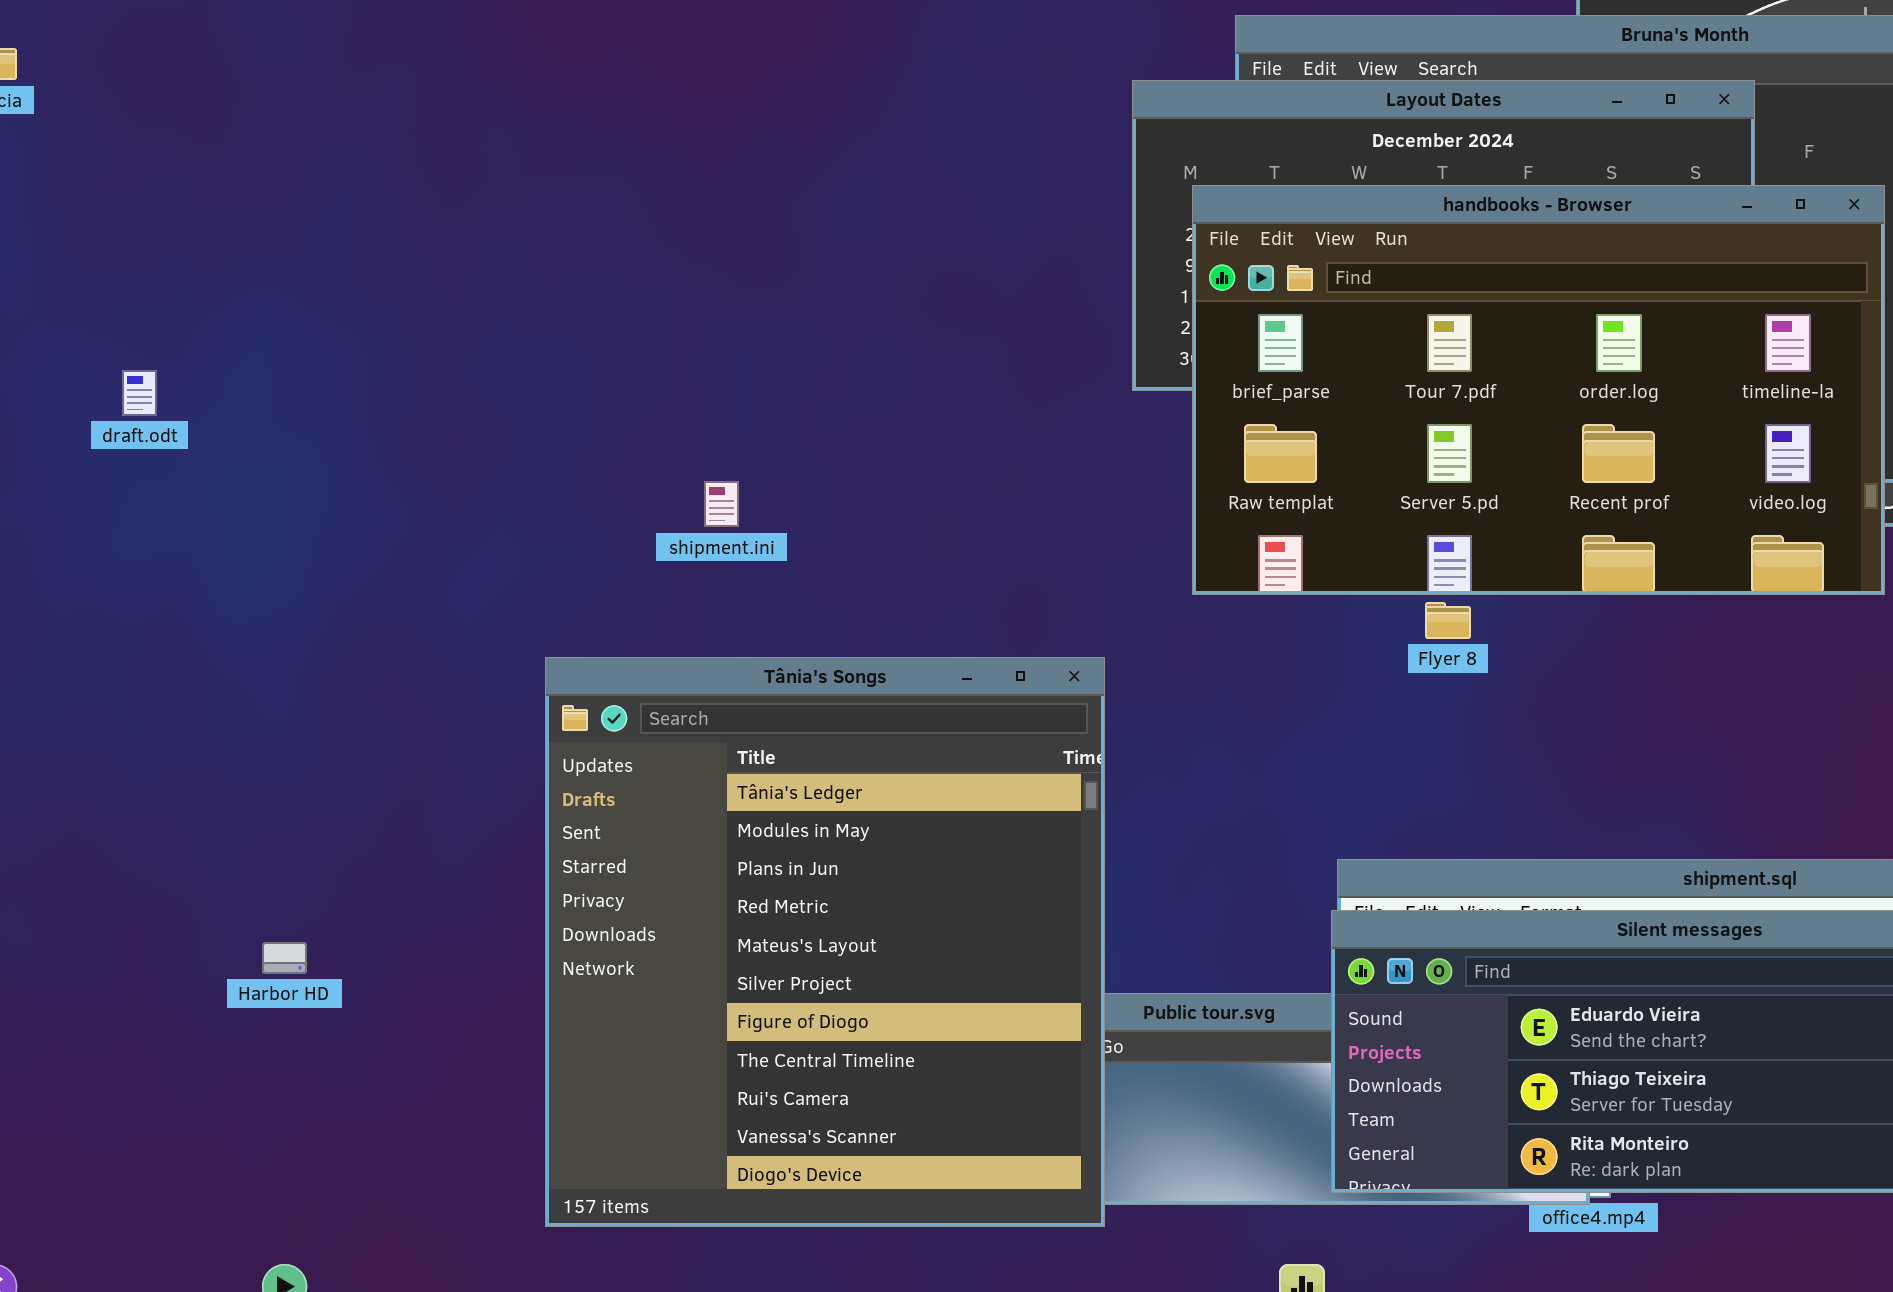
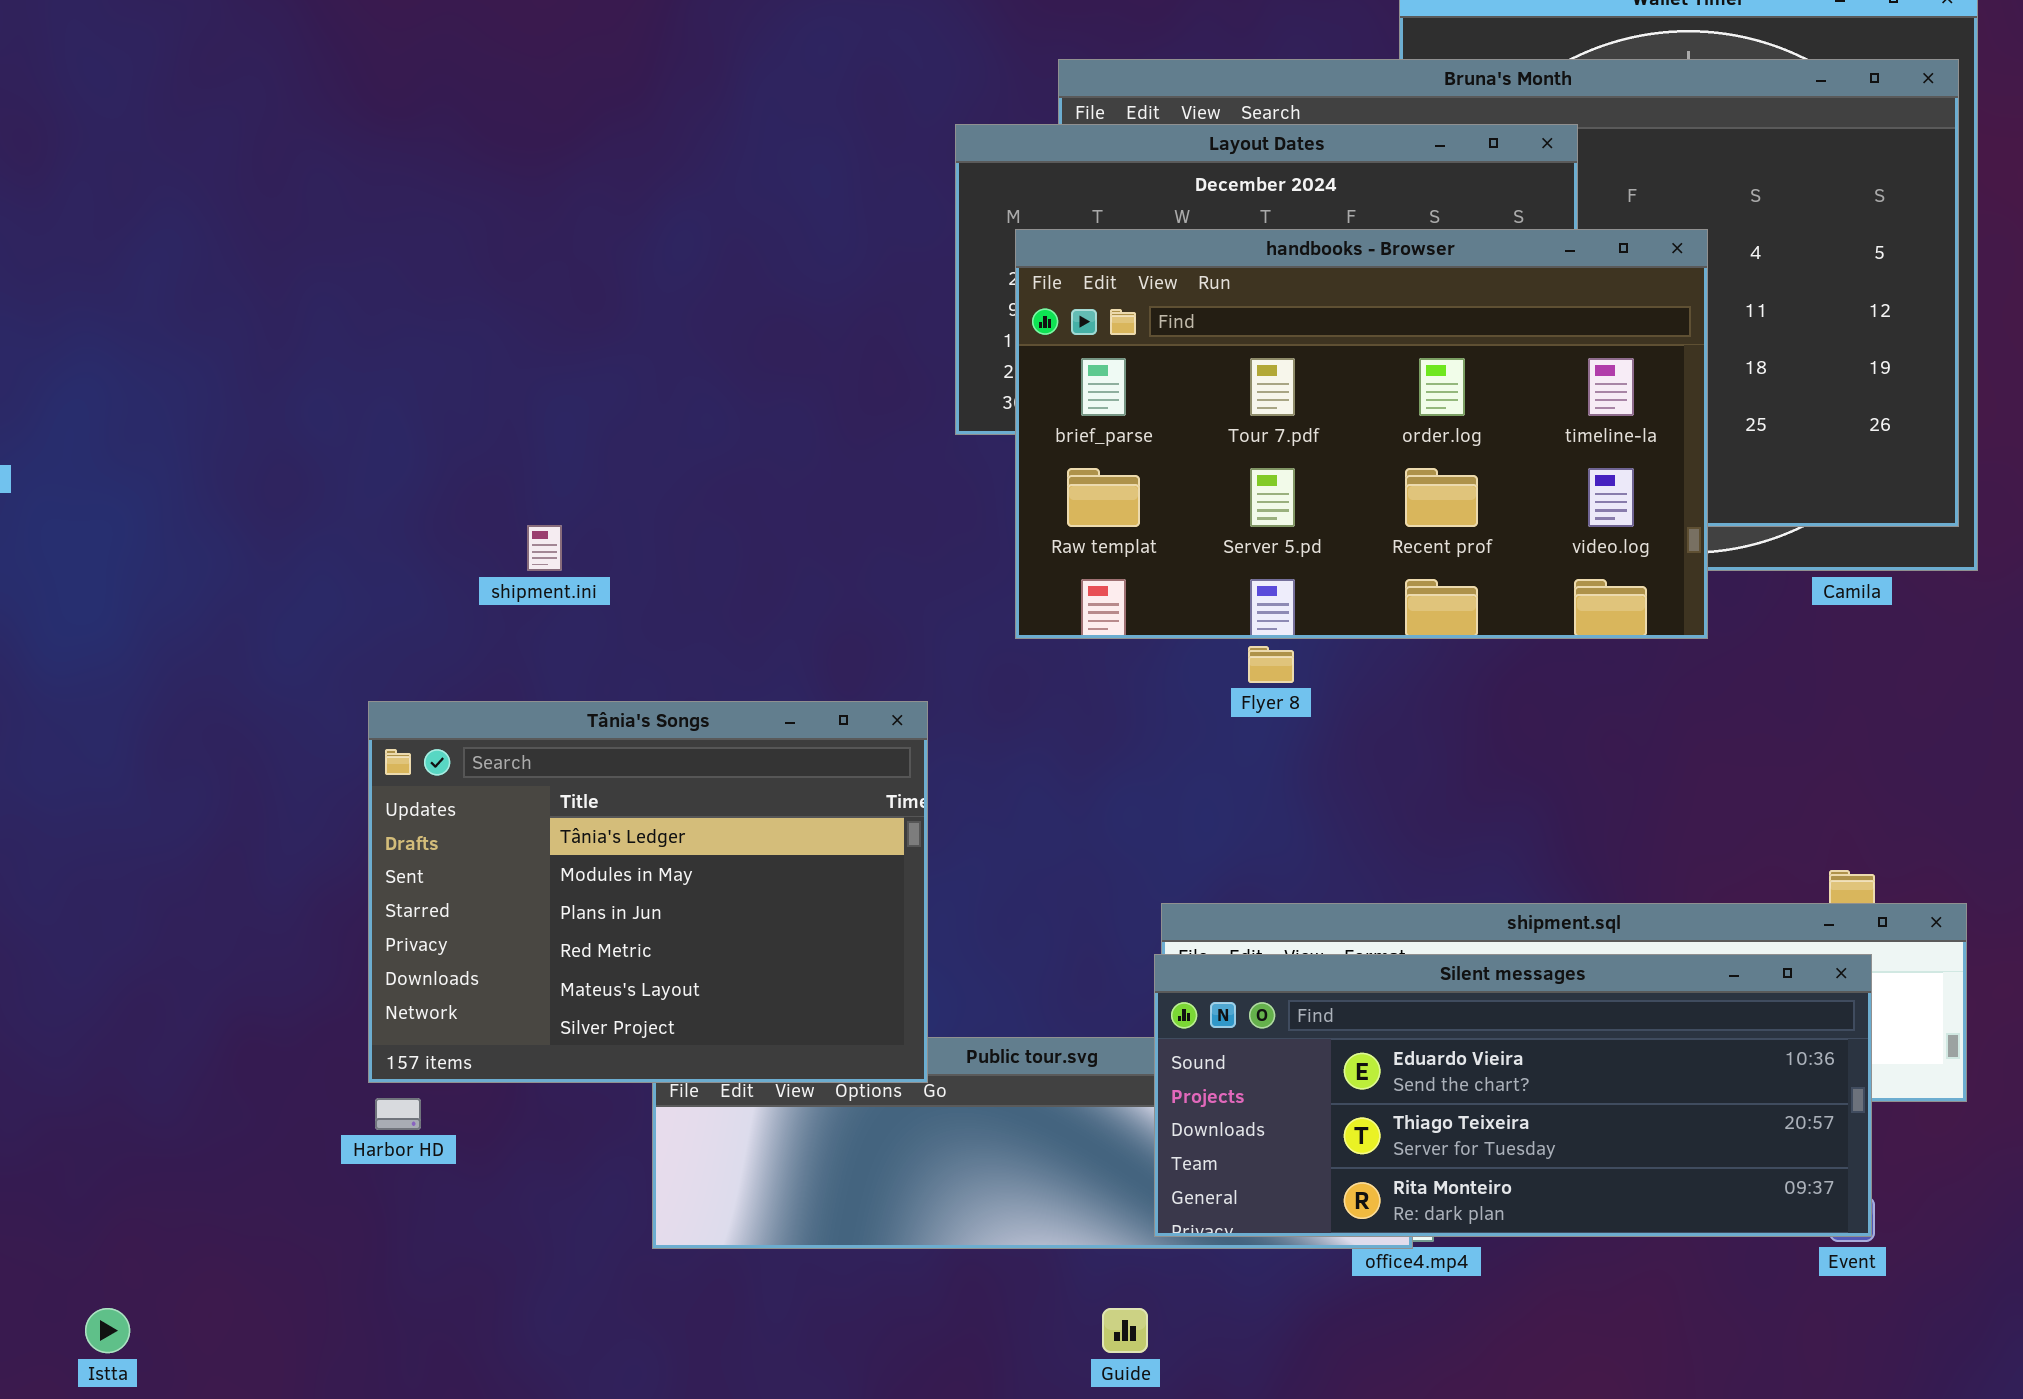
Tânia's Songs: [545,657,1105,1227] -> [368,701,928,1083], resized
Harbor HD: [262,942,307,974] -> [375,1098,421,1130], moved

